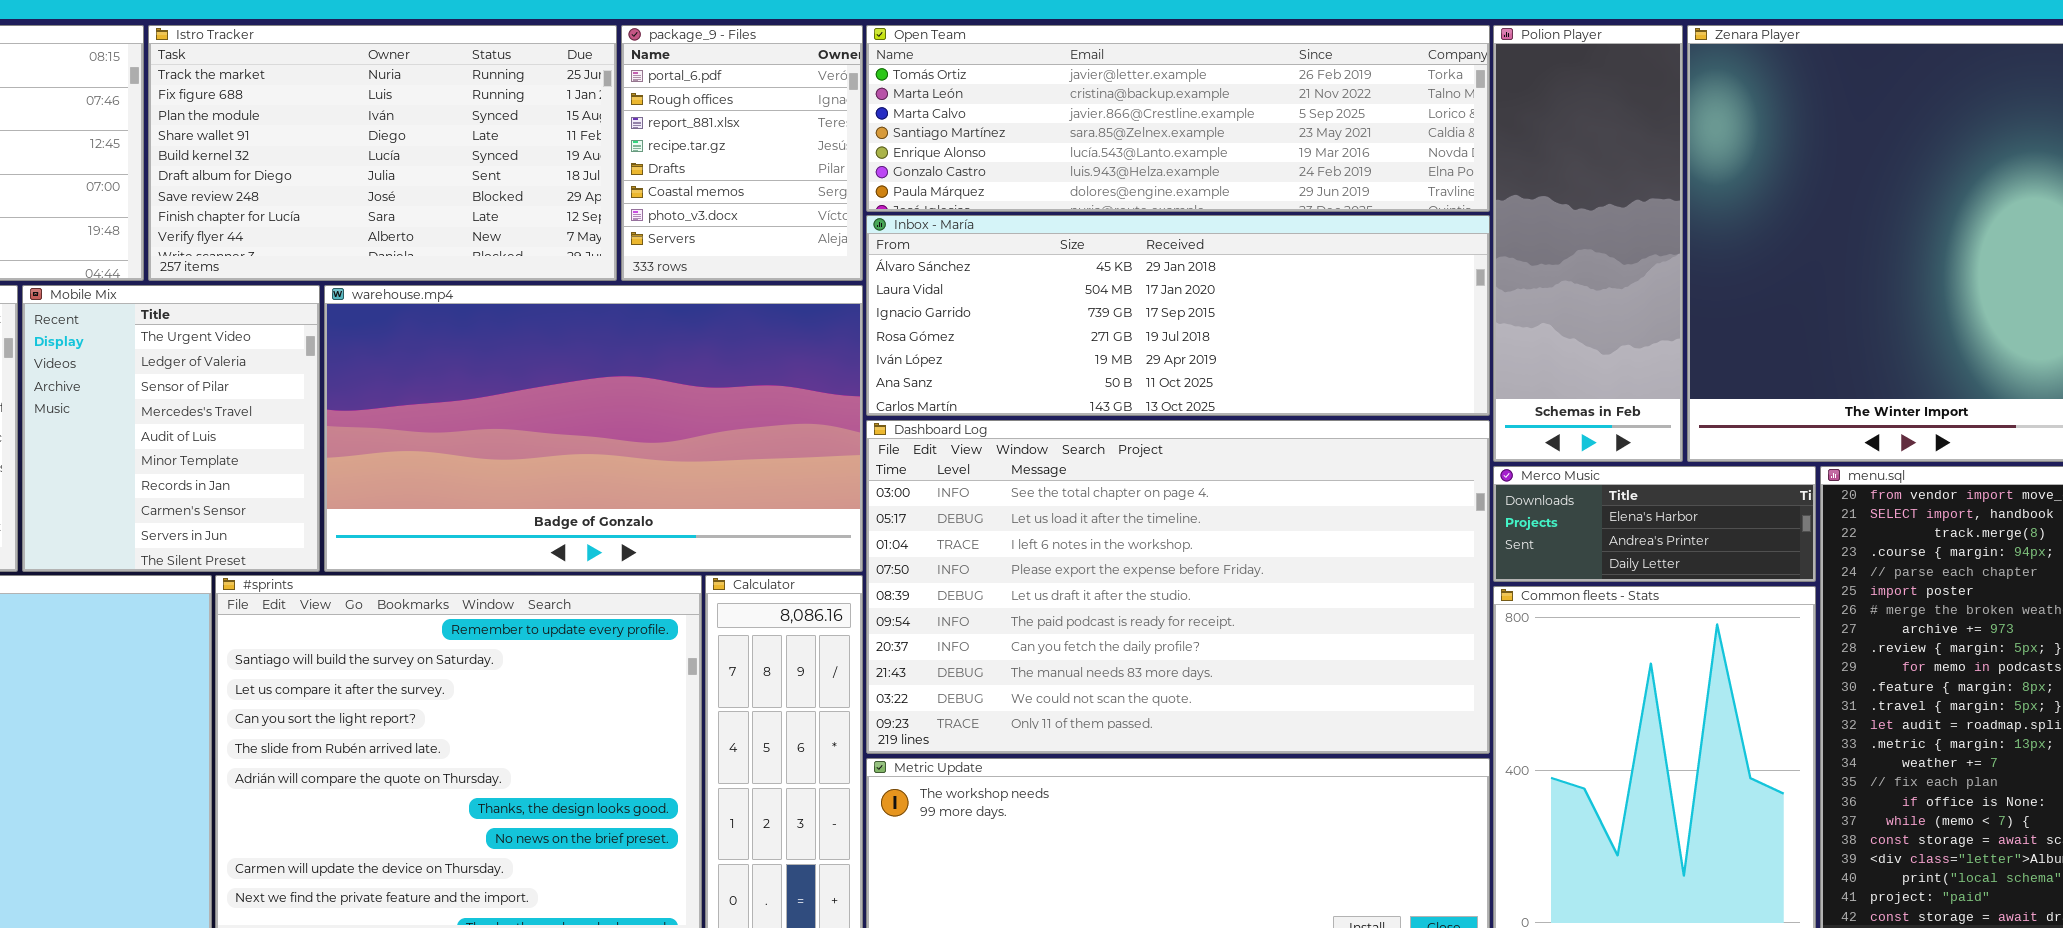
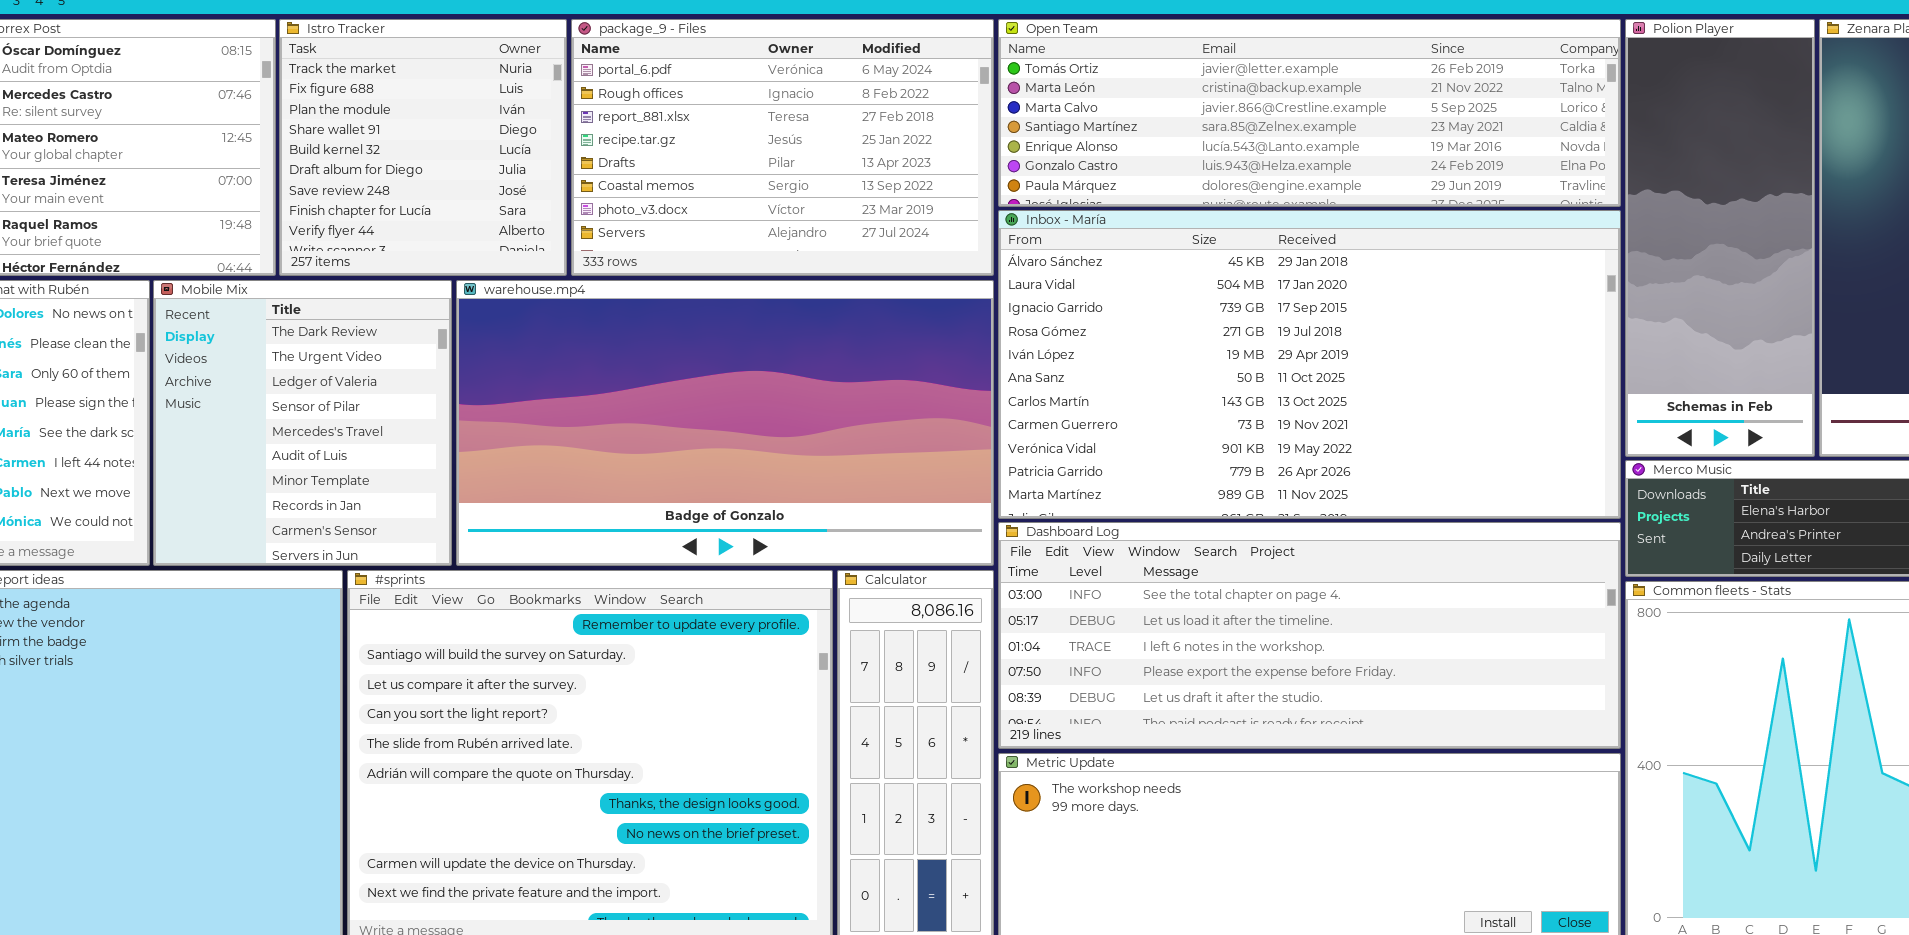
Istro Tracker: [148,25,617,281] -> [279,19,567,276], resized
package_9 - Files: [621,25,863,281] -> [571,19,994,276], resized
Inbox - María: [866,215,1490,416] -> [998,210,1621,519], resized
Mobile Mix: [22,285,320,572] -> [153,280,452,566], scrolled up 1 row
Dashboard Log: [866,420,1490,754] -> [998,522,1621,749], resized

